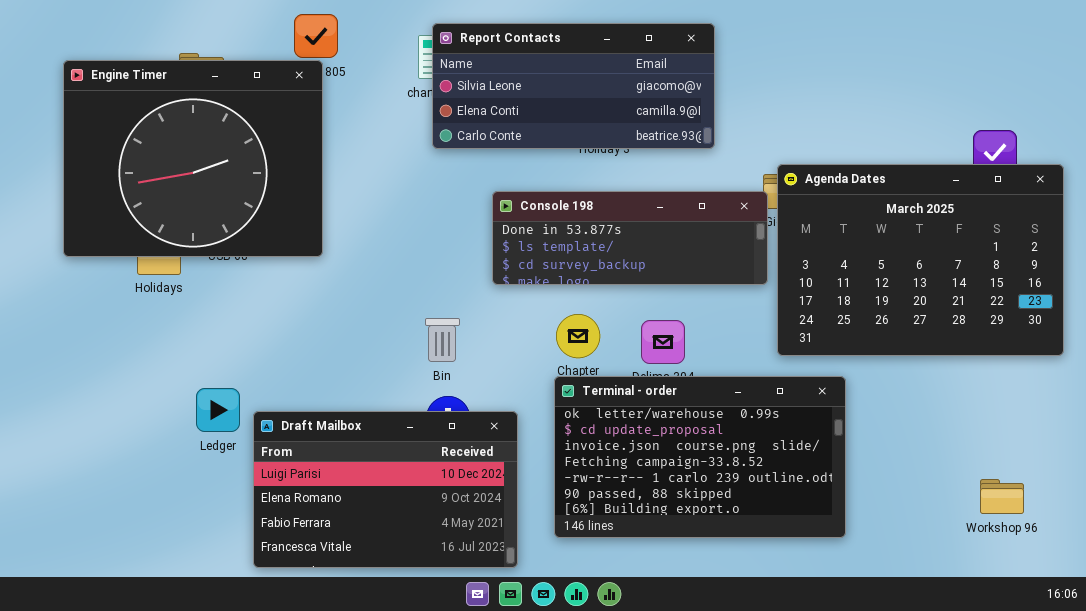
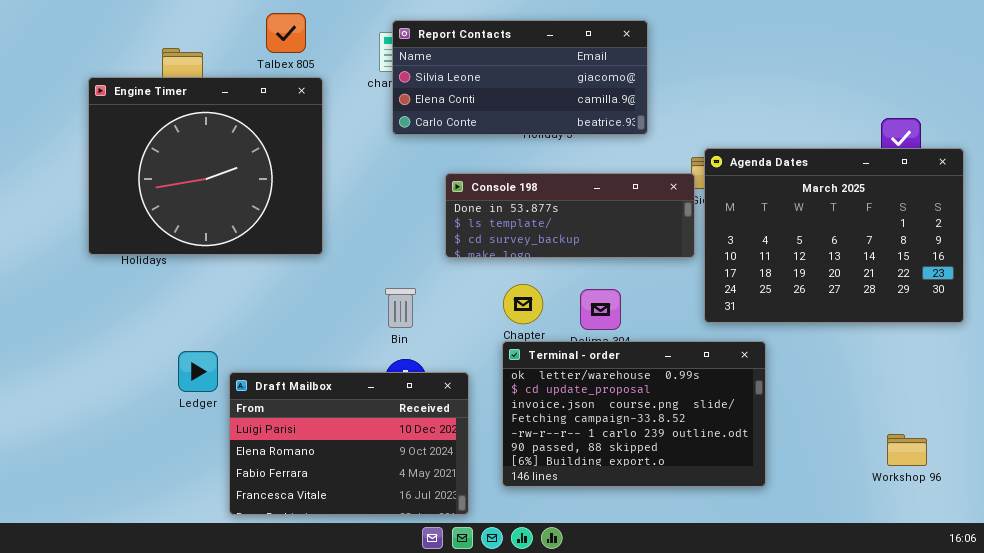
Engine Timer: [63,60,323,257] -> [88,77,323,255], moved

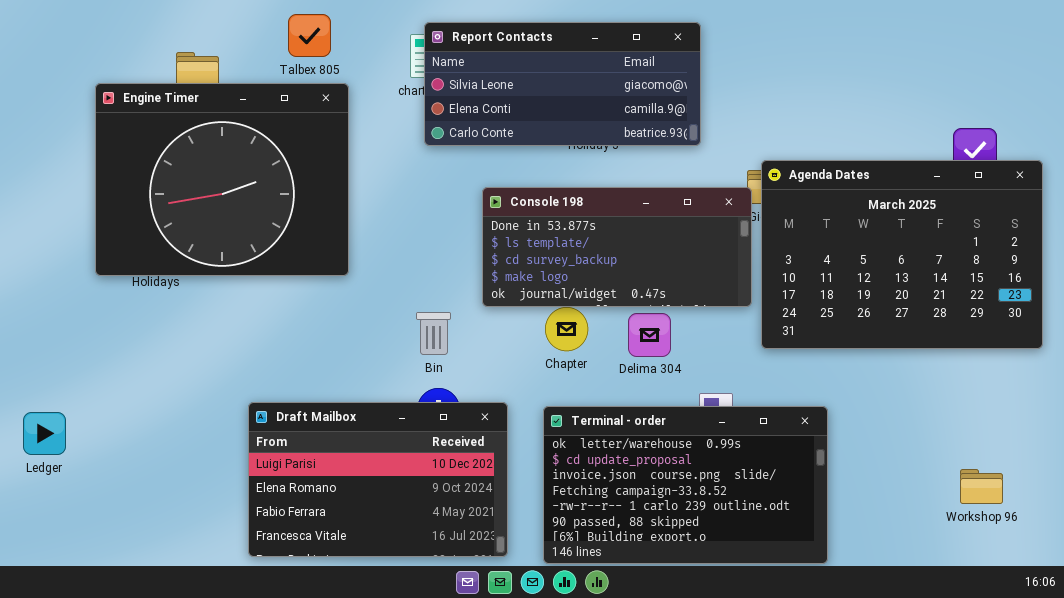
Console 198: [445,173,695,258] -> [482,187,752,307], resized
Terminal - order: [502,341,766,487] -> [543,406,828,564], moved
Ledger: [178,351,218,392] -> [23,412,66,455], moved

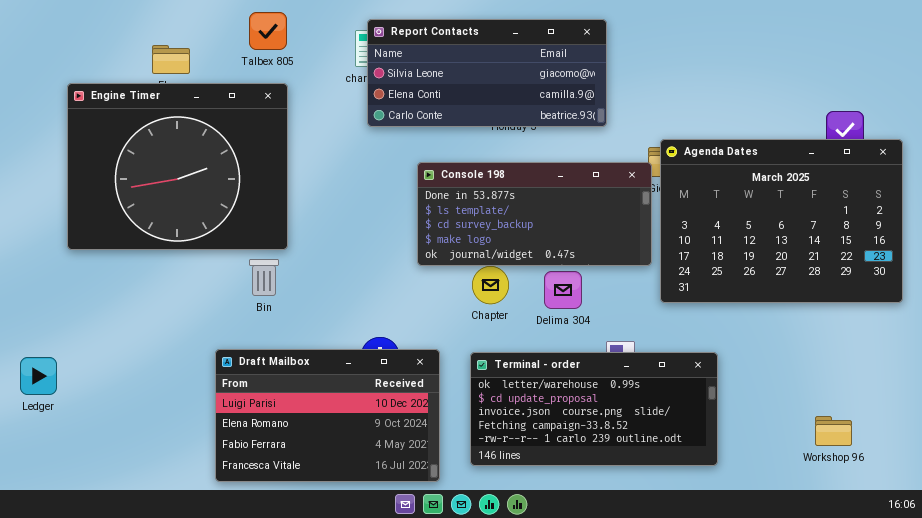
Engine Timer: [95,83,349,276] -> [67,83,288,250], moved
Bin: [416,312,451,355] -> [249,259,279,296], moved
Terminal - order: [543,406,828,564] -> [470,352,718,466], resized
Workshop 96: [960,469,1003,504] -> [815,416,852,446], moved

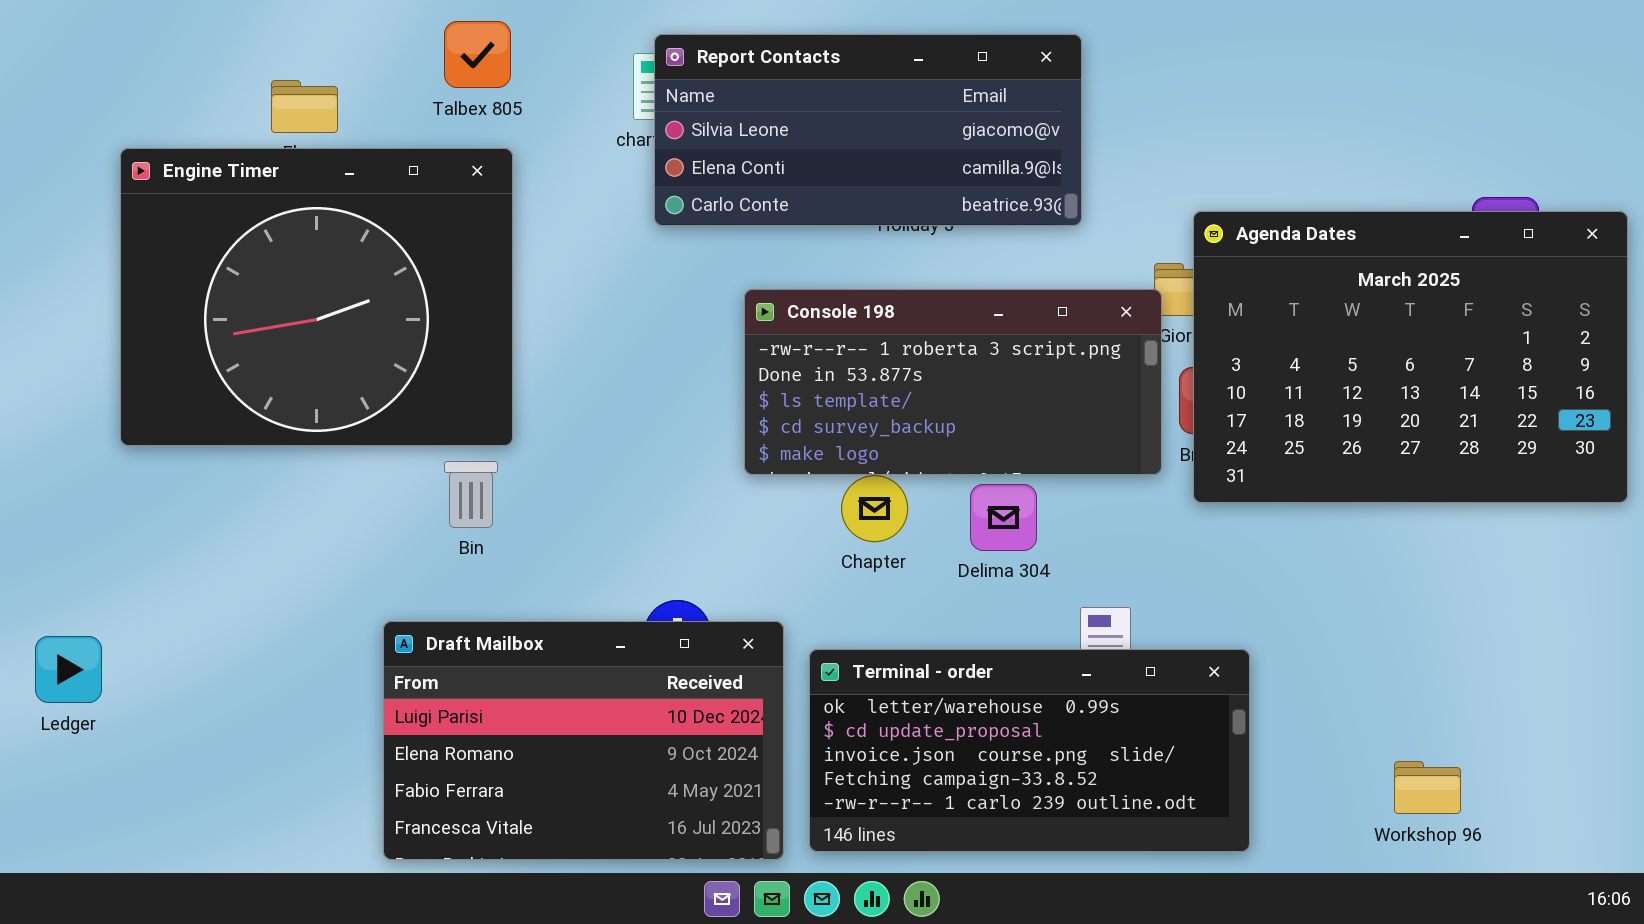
Agenda Dates: [660,139,903,303] -> [1193,211,1628,503], moved
Console 198: [417,162,652,266] -> [744,289,1162,475], scrolled up 1 row
Terminal - order: [470,352,718,466] -> [809,649,1250,852], moved
Workshop 96: [815,416,852,446] -> [1394,761,1461,814], moved

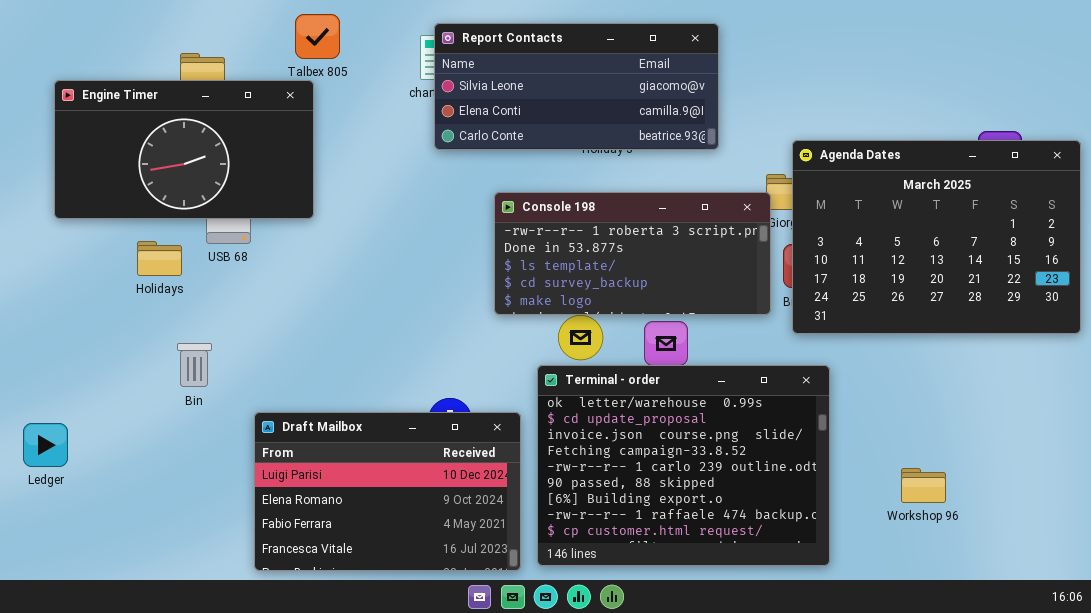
Engine Timer: [120,148,513,446] -> [54,80,314,219], moved, resized
Bin: [444,461,498,528] -> [177,343,212,387], moved
Terminal - order: [809,649,1250,852] -> [537,365,830,566], resized
Workshop 96: [1394,761,1461,814] -> [901,468,946,503], moved

